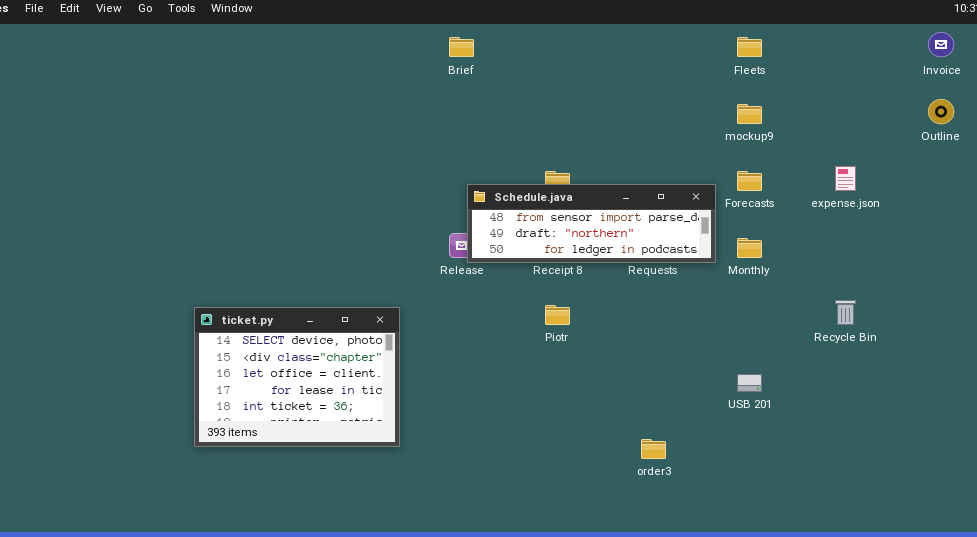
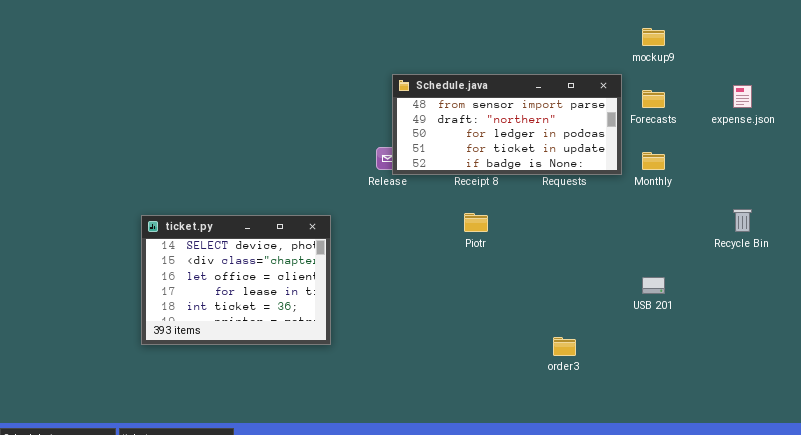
Schedule.java: [467,184,716,263] -> [392,74,622,175], resized

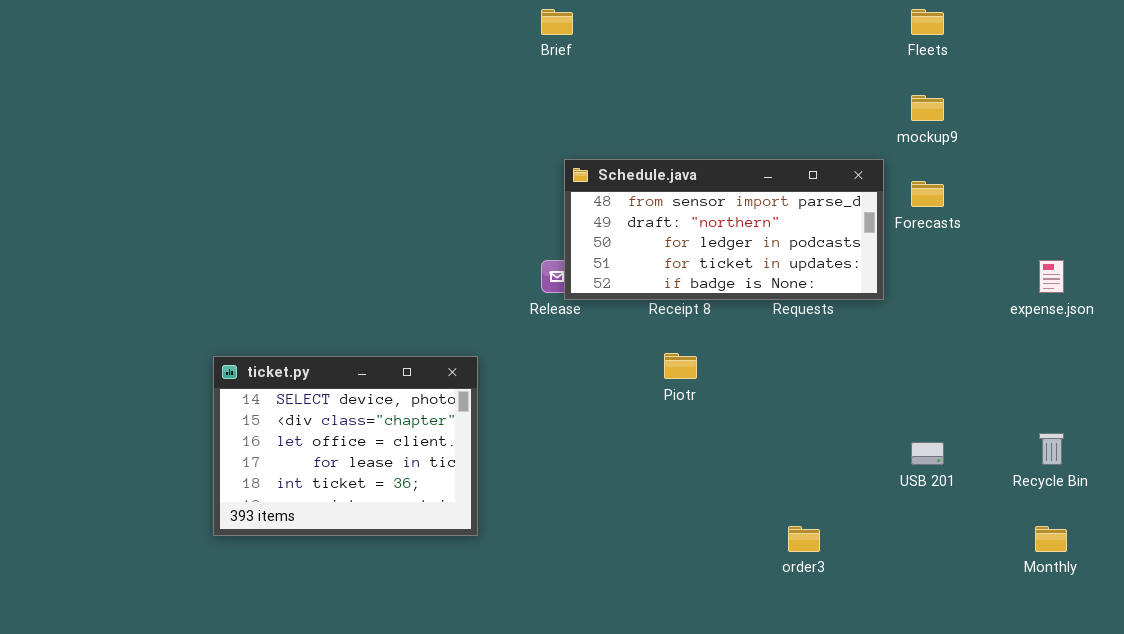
expense.json: [733,85,752,108] -> [1039,260,1064,293], moved
Monthly: [642,152,665,170] -> [1035,526,1067,552], moved
Recycle Bin: [733,209,752,232] -> [1039,433,1064,465], moved

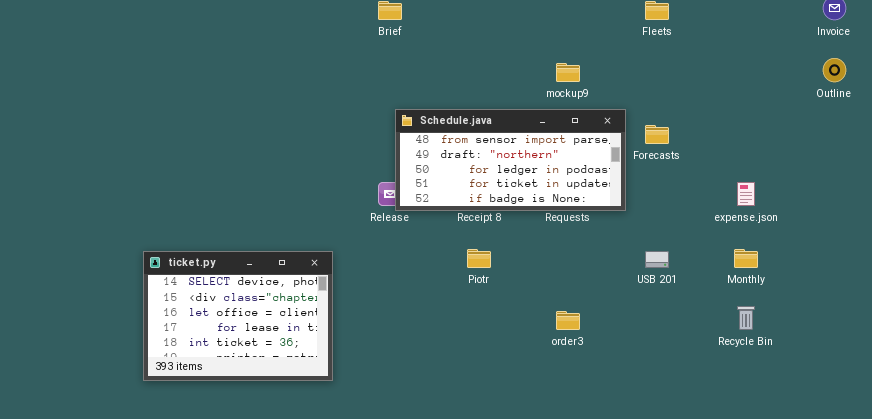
mockup9: [911,95,944,121] -> [556,63,580,82], moved
USB 201: [911,442,944,465] -> [645,251,669,268], moved
order3: [788,526,820,552] -> [556,311,580,330], moved
Monthly: [1035,526,1067,552] -> [734,249,758,268], moved

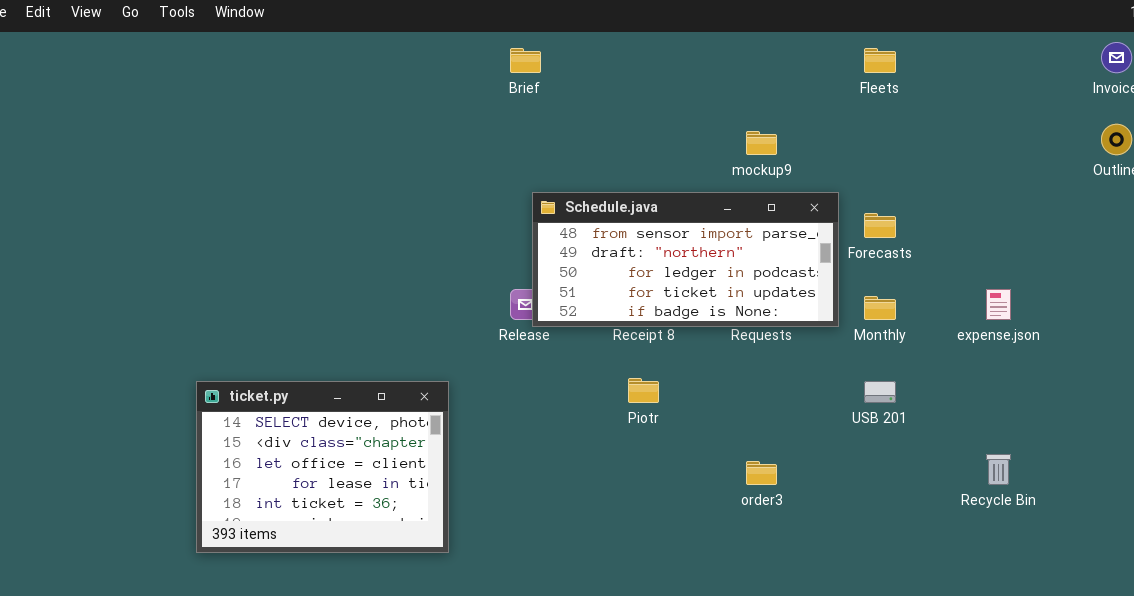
Monthly: [734,249,758,268] -> [864,296,896,320], moved

